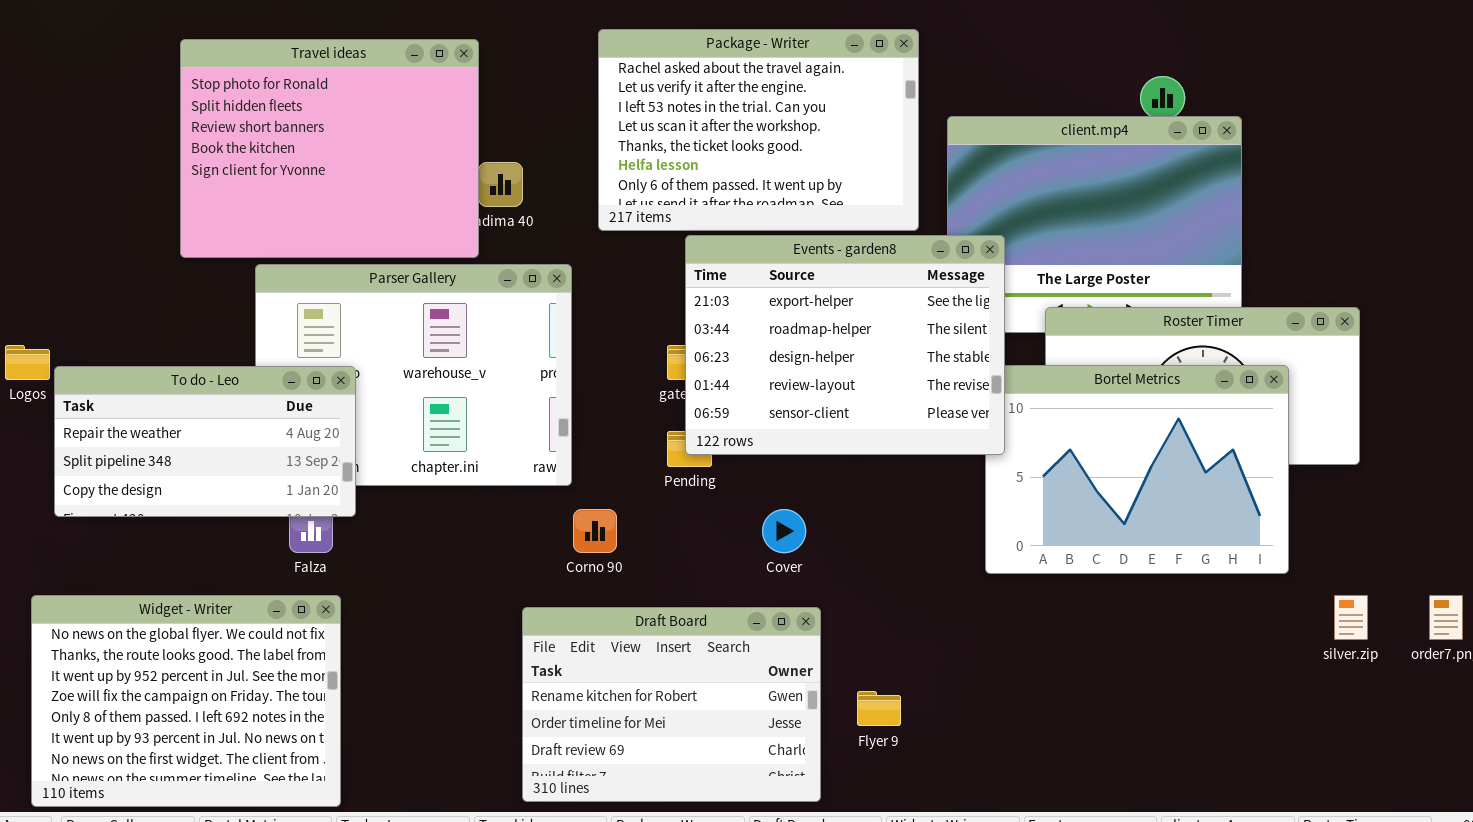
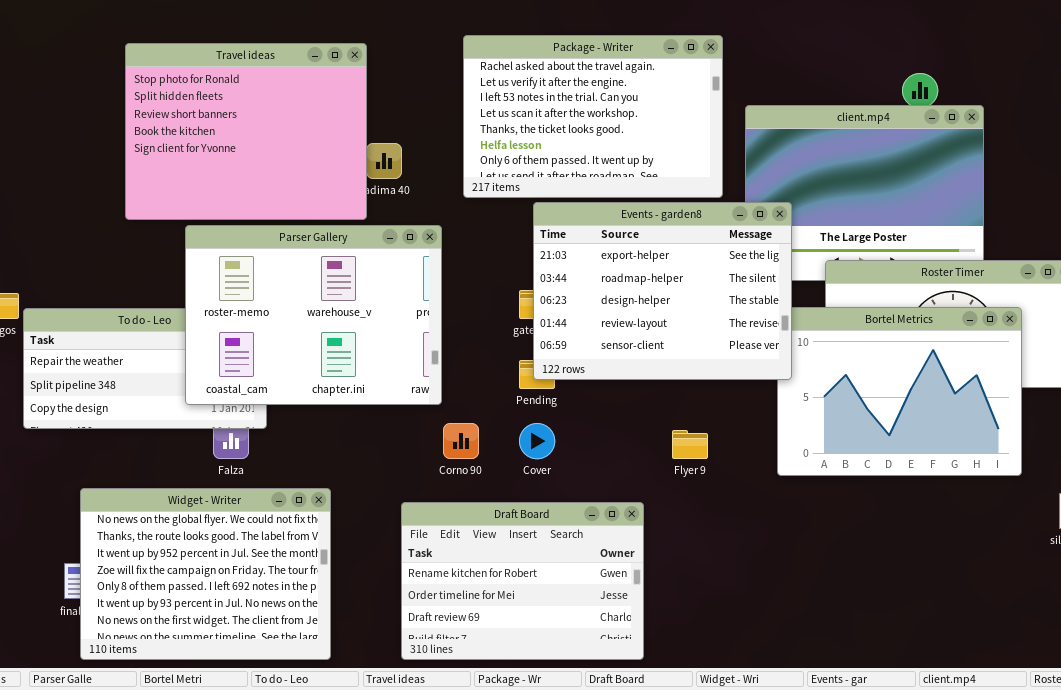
Parser Gallery: [255,264,572,486] -> [185,225,442,405], raised
Cover: [762,509,806,553] -> [519,423,555,459], moved
Widget - Writer: [31,595,341,807] -> [80,488,331,660], moved
Flyer 9: [857,691,901,726] -> [672,430,708,459], moved

